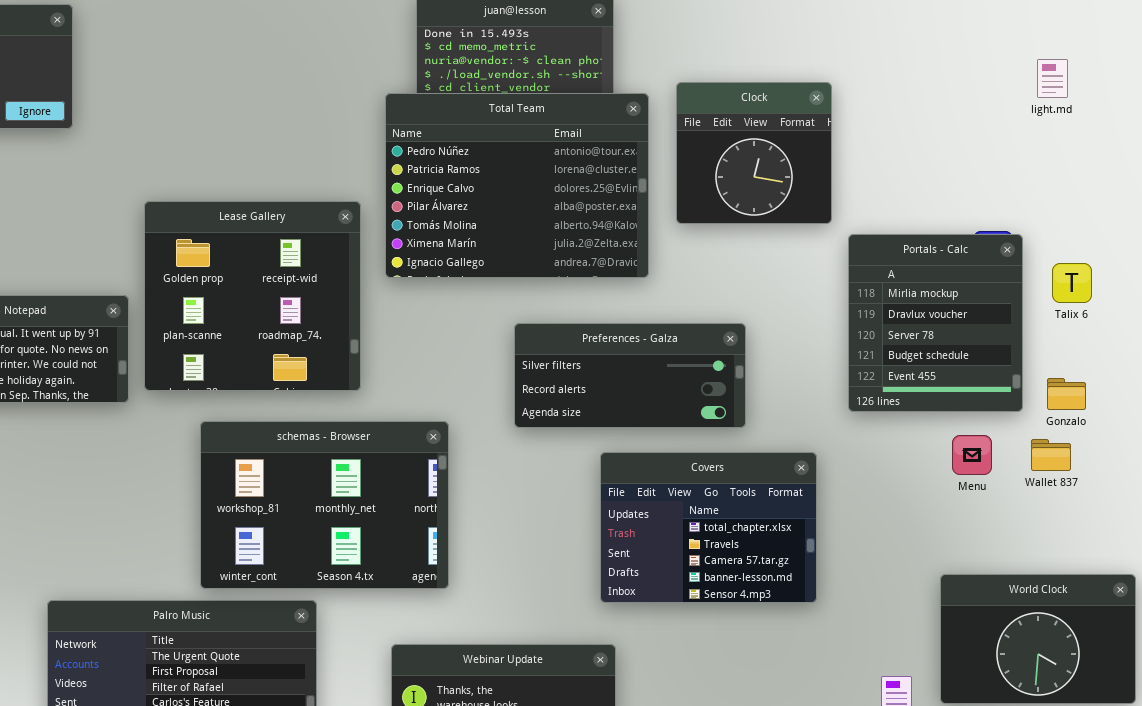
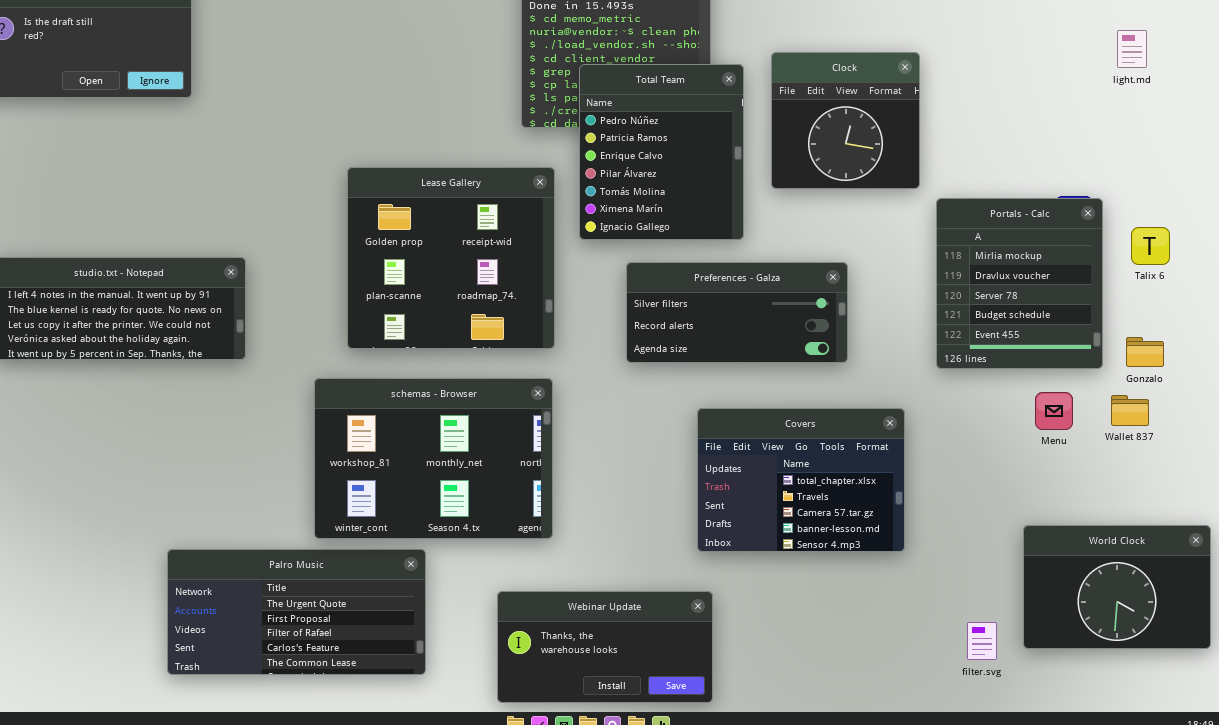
Total Team: [385,93,649,278] -> [579,64,744,240], resized
Lease Gallery: [144,201,361,391] -> [347,167,555,349], moved
Preferences - Galza: [514,323,746,428] -> [626,262,848,363], moved

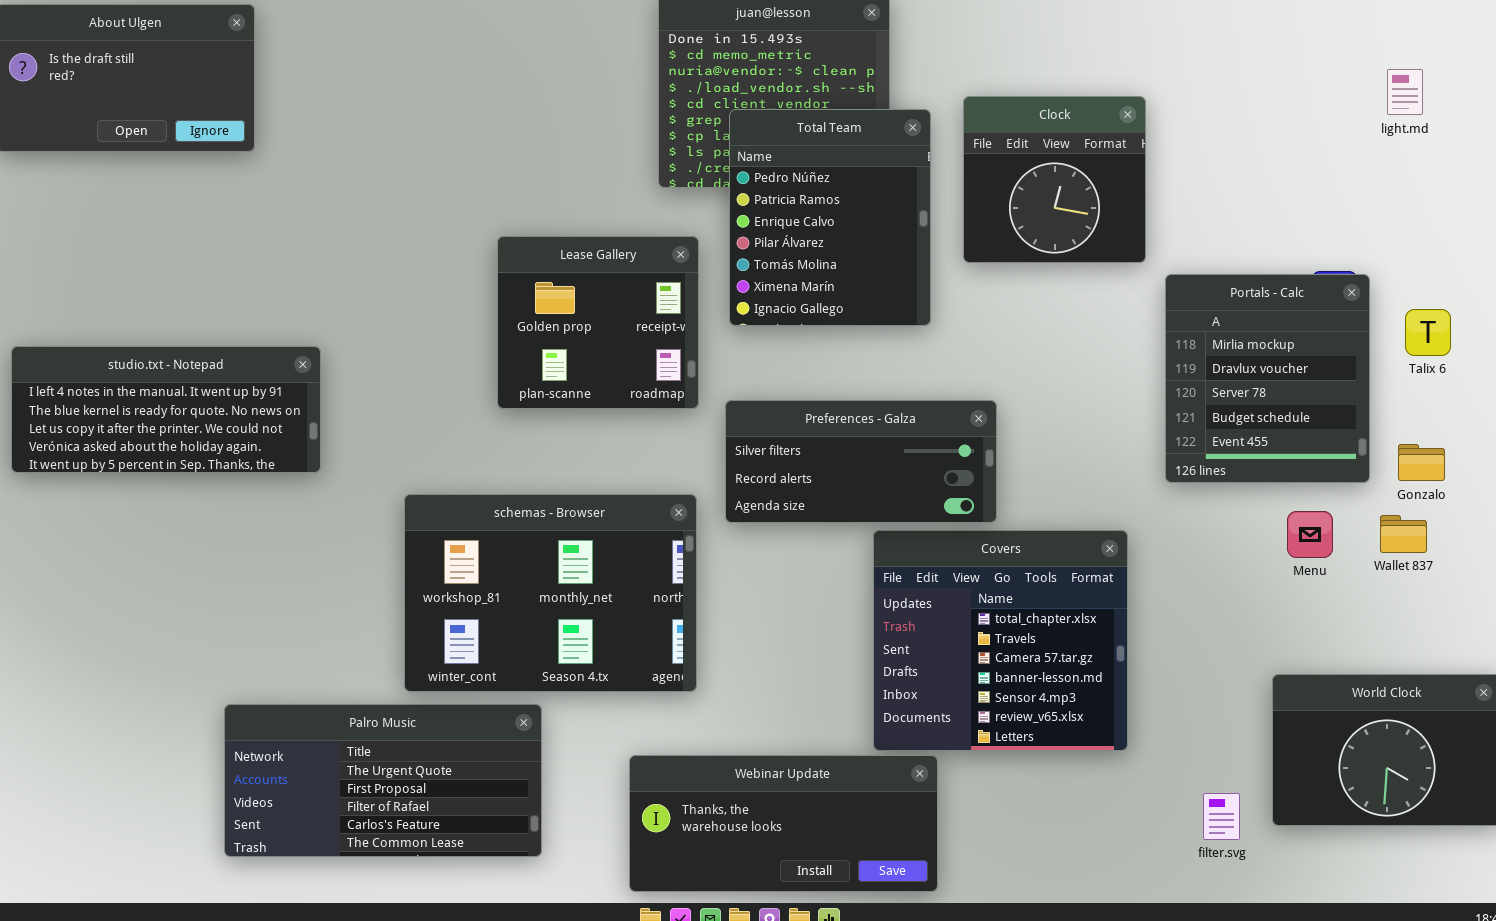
Lease Gallery: [347,167,555,349] -> [497,236,699,409], resized
Preferences - Galza: [626,262,848,363] -> [725,400,997,523], moved
Covers: [697,408,905,552] -> [873,530,1128,751], resized
Webinar Update: [497,591,713,703] -> [629,755,938,892], resized

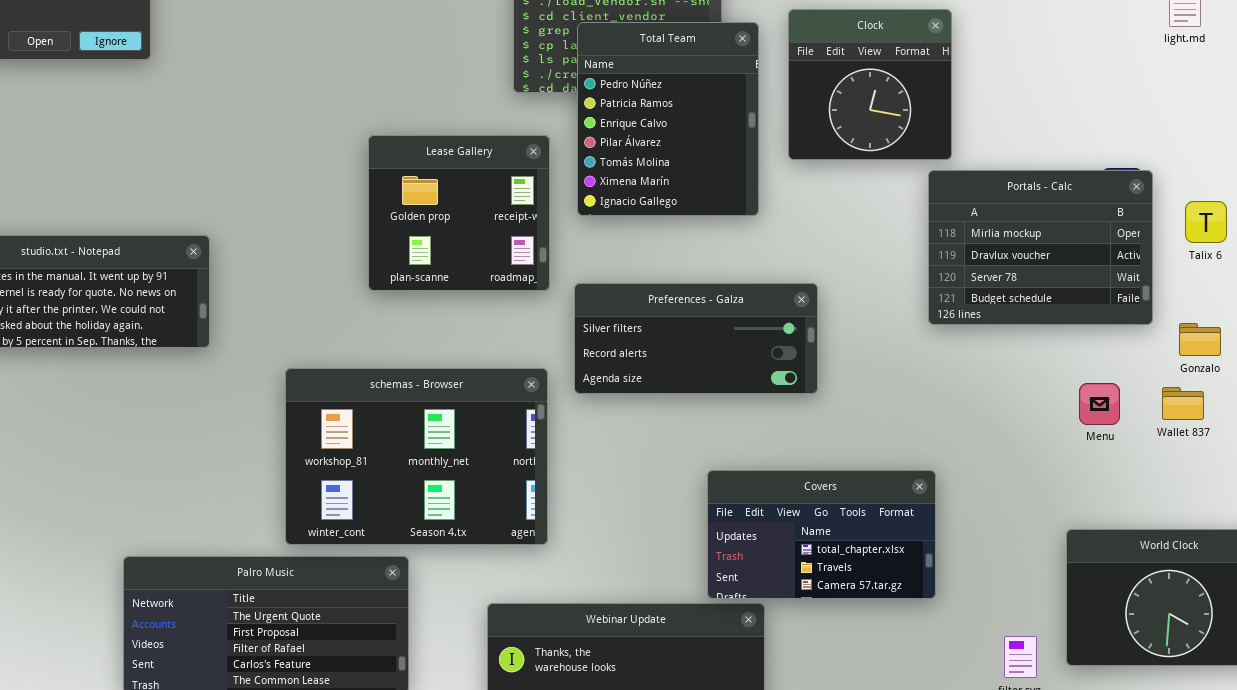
Portals - Calc: [1165,274,1370,483] -> [928,170,1153,325], resized
Covers: [873,530,1128,751] -> [707,470,936,599], resized

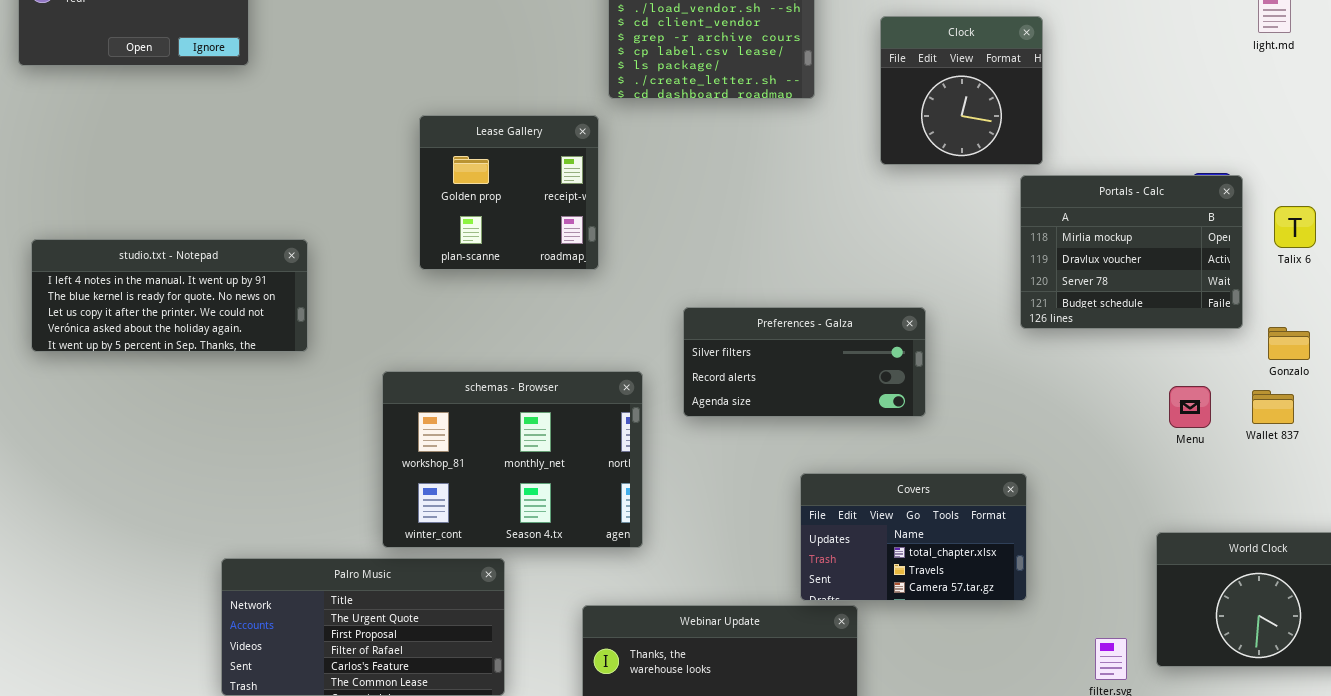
Total Team: [577,22,759,216] -> none, closed
Lease Gallery: [368,135,550,291] -> [419,115,599,270], moved
Preferences - Galza: [574,283,818,394] -> [683,307,926,417], moved

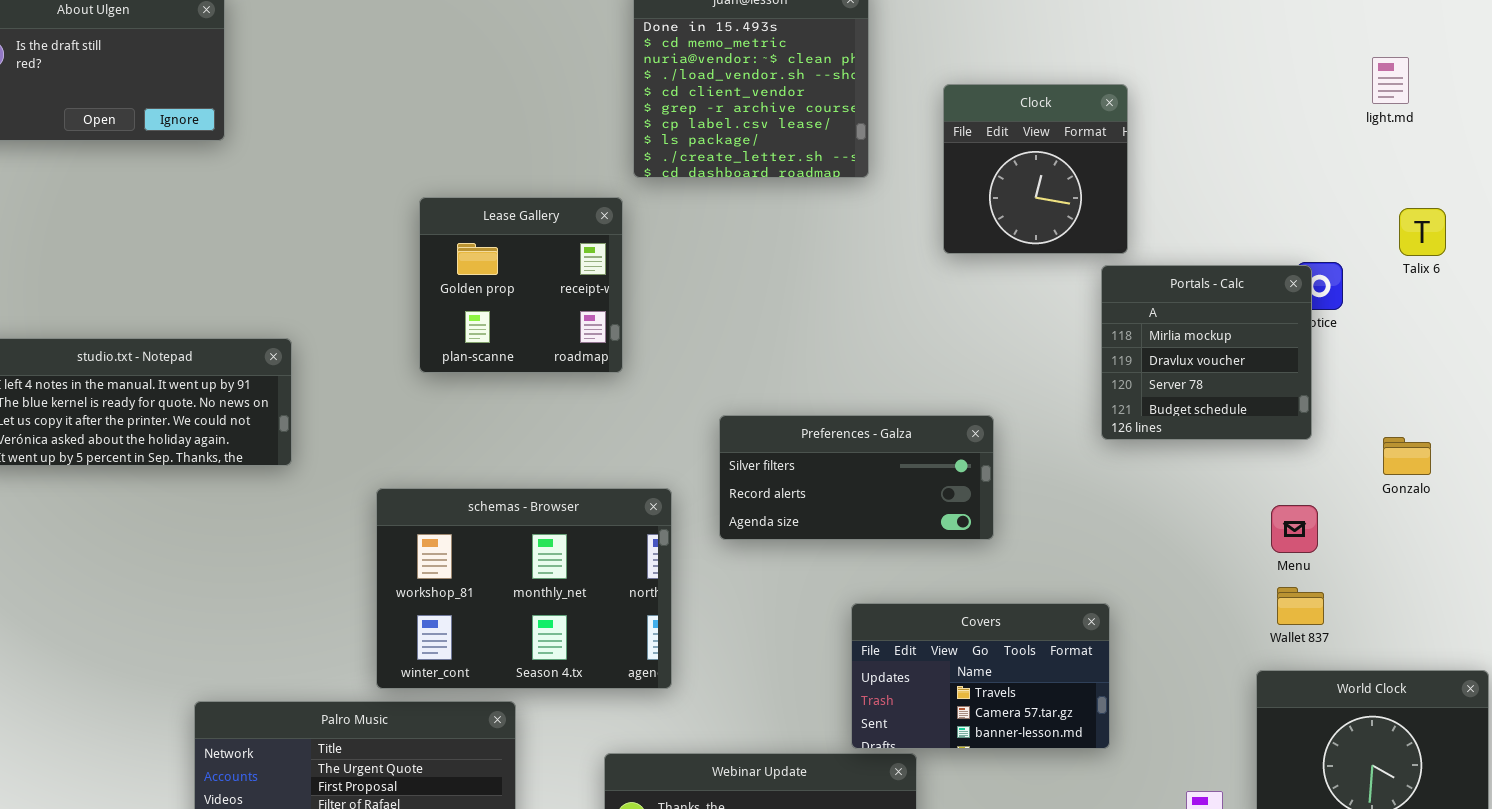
Portals - Calc: [1020,175,1243,329] -> [1101,265,1312,440], resized
Talix 6: [1274,206,1316,248] -> [1399,208,1446,256], moved
Wallet 837: [1252,390,1294,424] -> [1277,587,1324,625], moved
Covers: [800,473,1027,601] -> [851,603,1110,749], scrolled down 1 row

